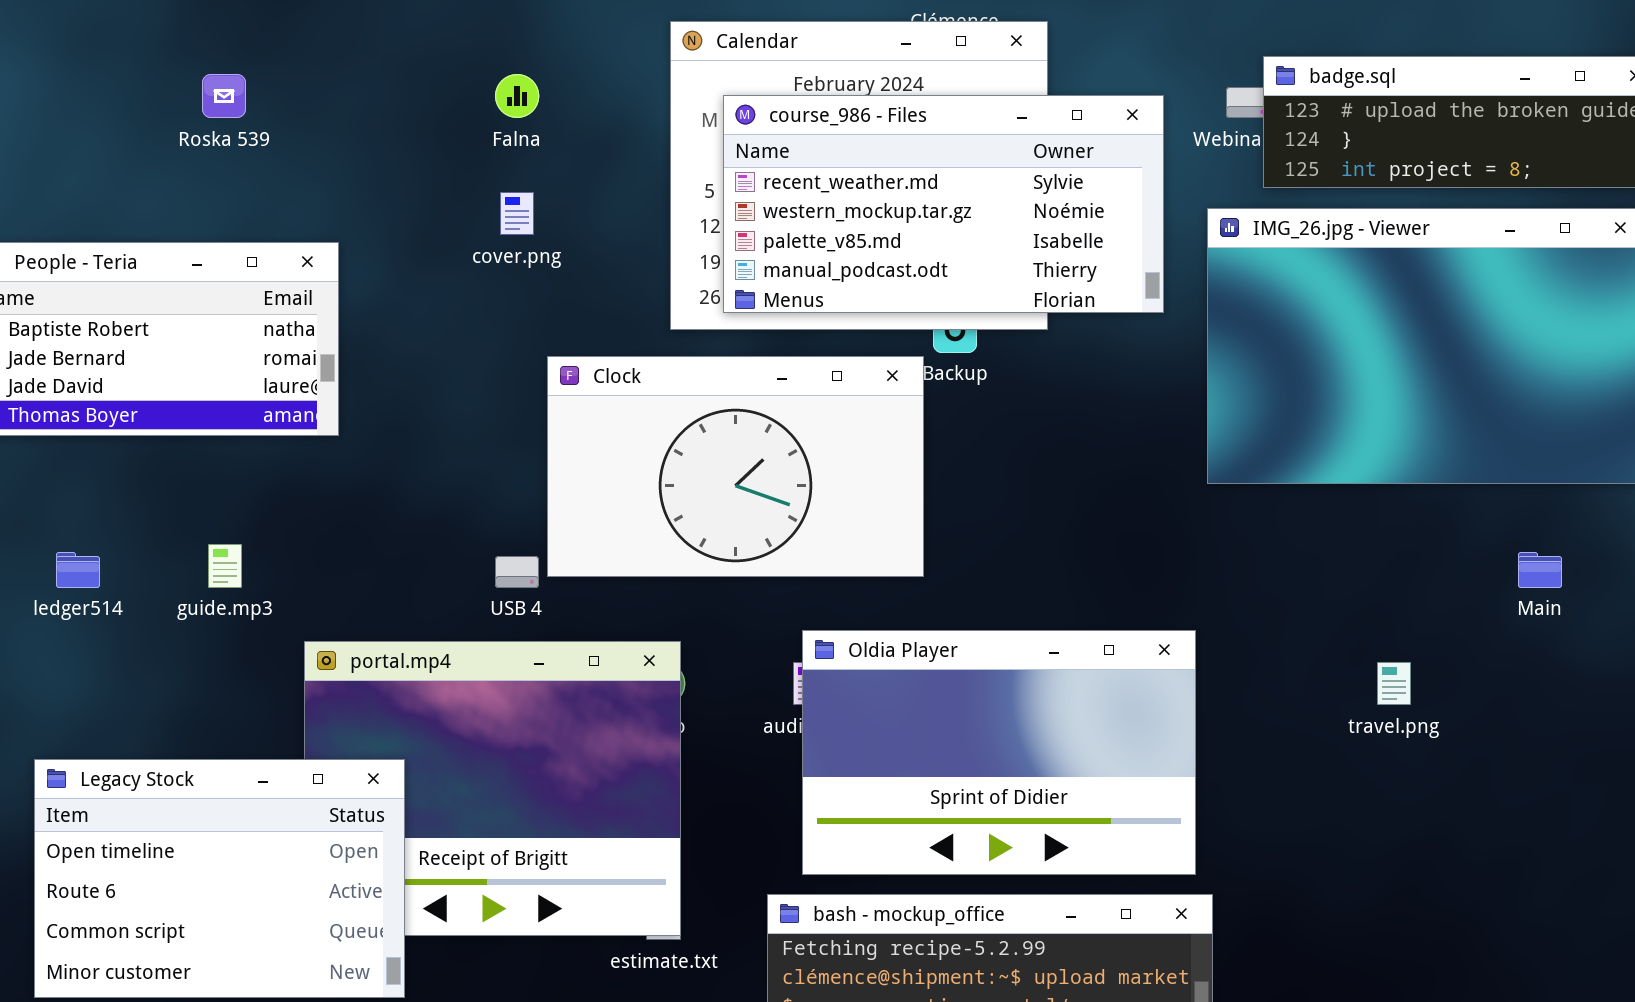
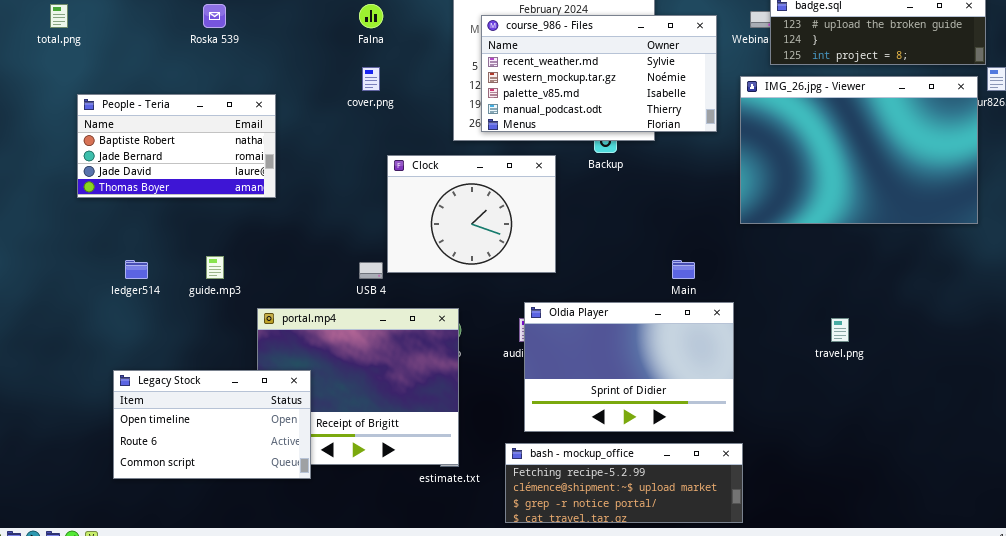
Clock: [547,356,924,577] -> [387,155,556,273], resized
Main: [1518,552,1562,588] -> [672,260,695,279], moved
Legacy Stock: [34,759,405,998] -> [113,370,311,479], resized

